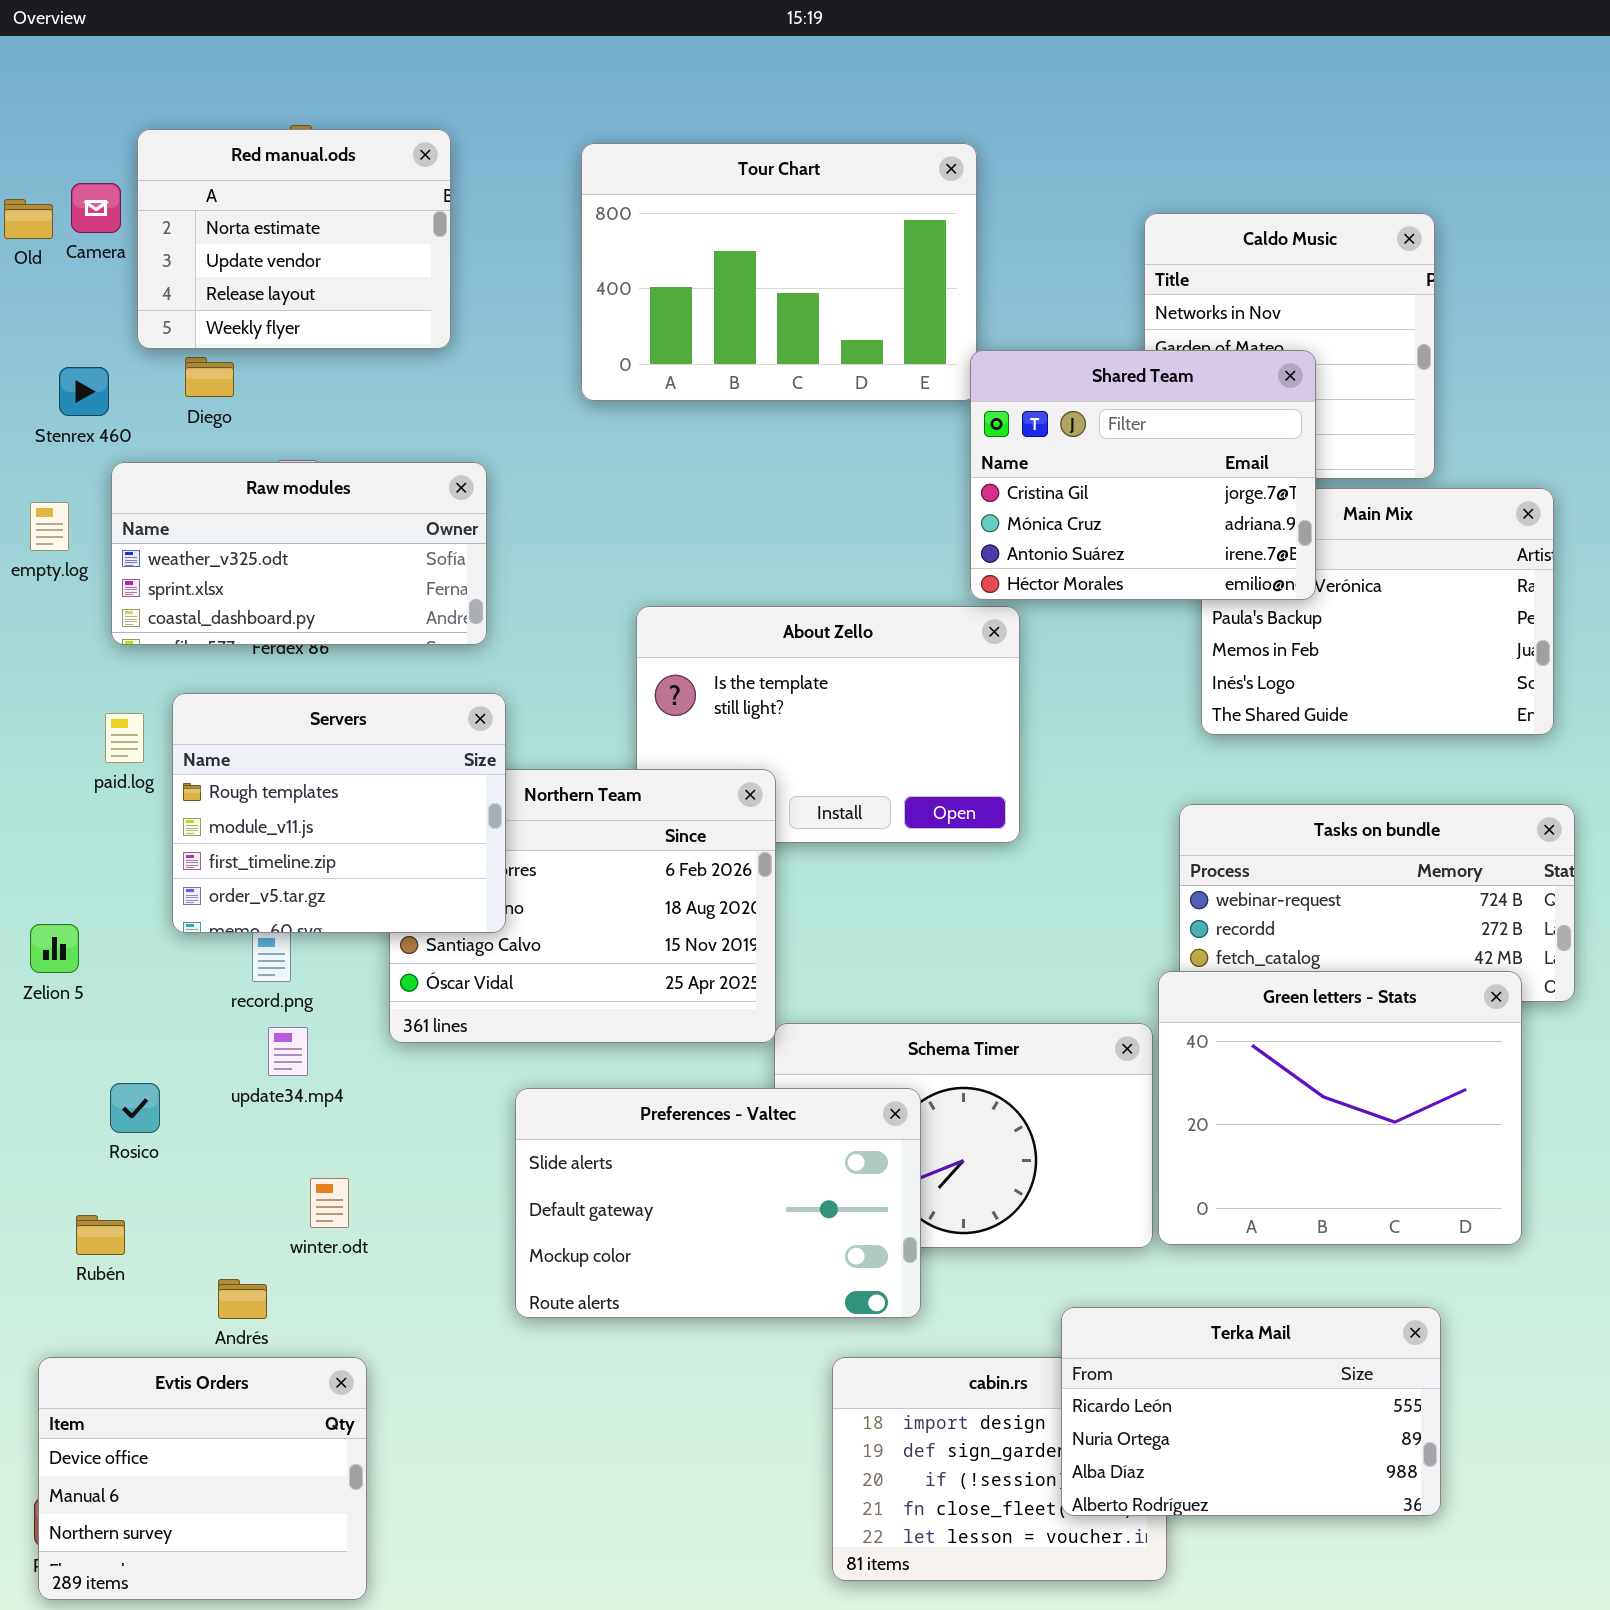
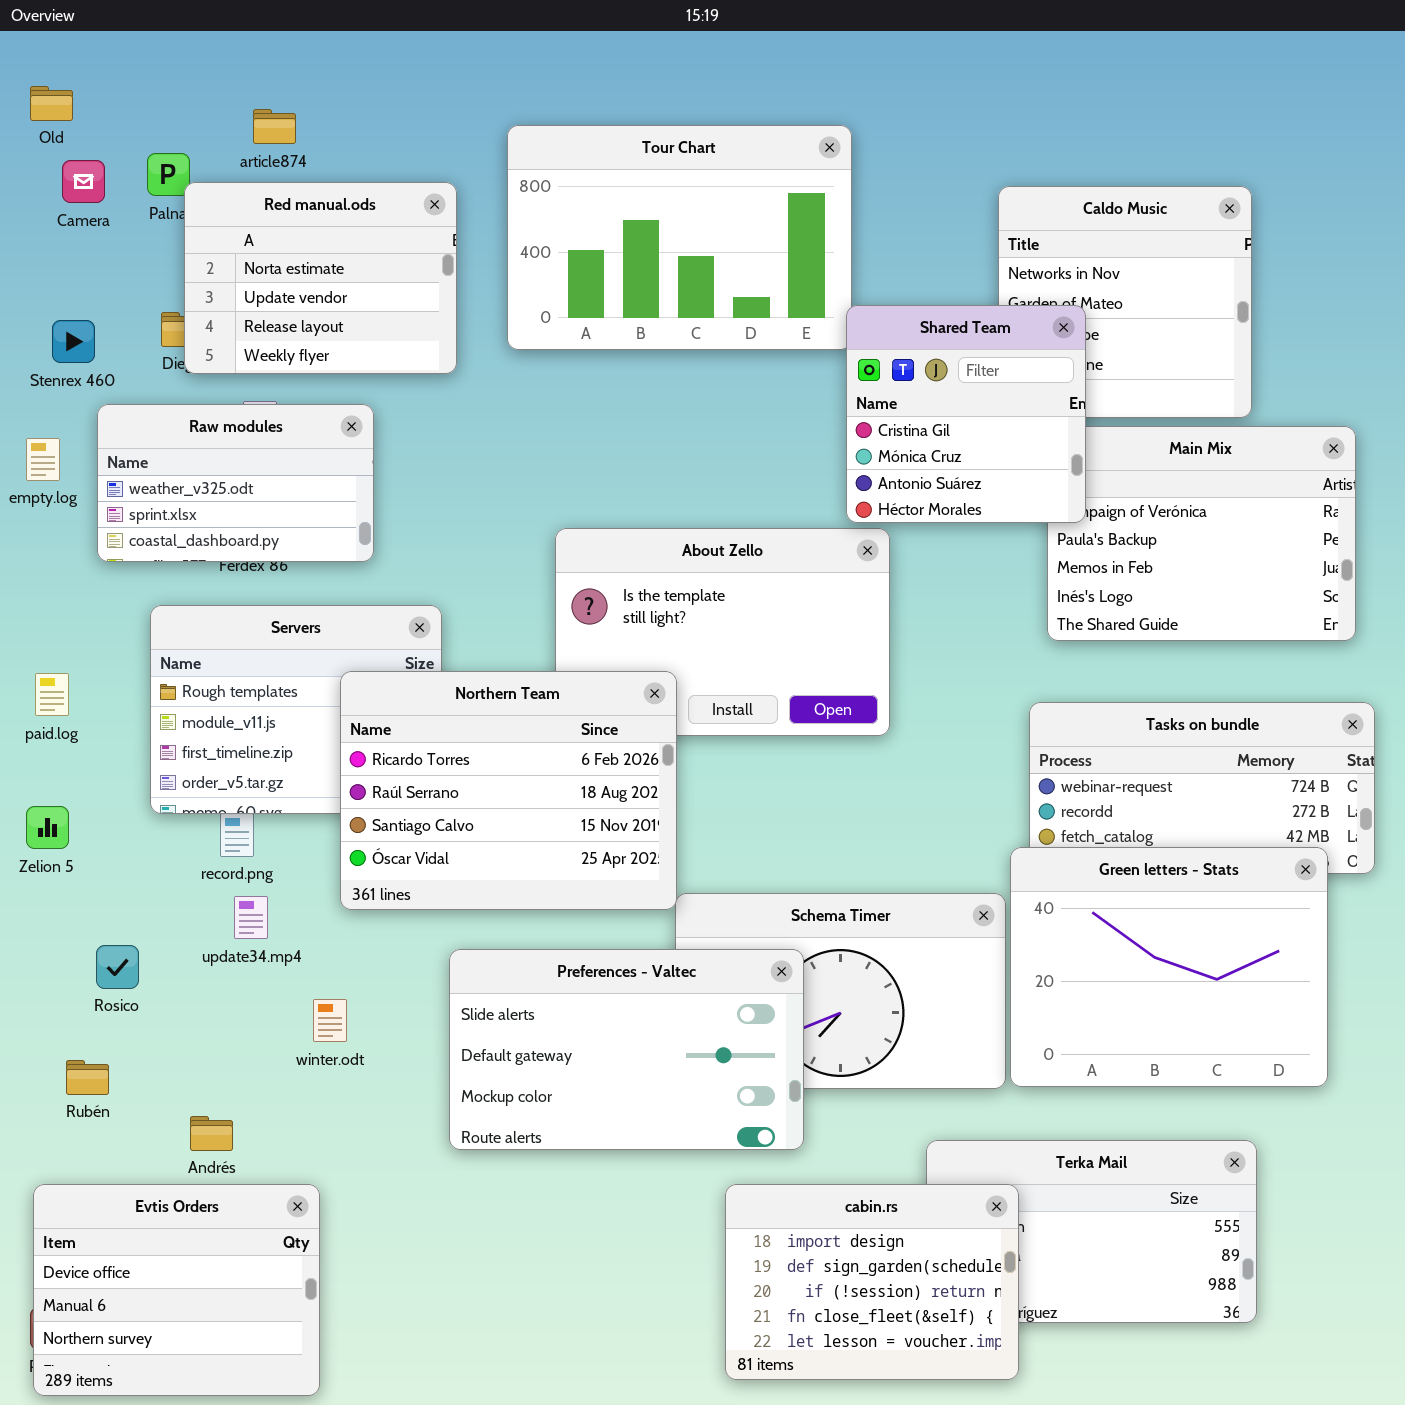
Red manual.ods: [137,129,451,349] -> [184,182,457,374], moved
Old: [4,199,53,239] -> [30,86,73,121], moved
Shared Team: [970,350,1316,600] -> [846,305,1086,523], resized
Raw modules: [111,462,487,645] -> [97,404,374,562], resized
paid.log: [105,713,144,763] -> [35,673,69,716], moved
Northern Team: [389,769,776,1043] -> [340,671,677,910], raised
winter.odt: [310,1178,349,1228] -> [313,999,347,1042], moved
cabin.rs: [832,1357,1167,1581] -> [725,1184,1019,1380], raised

